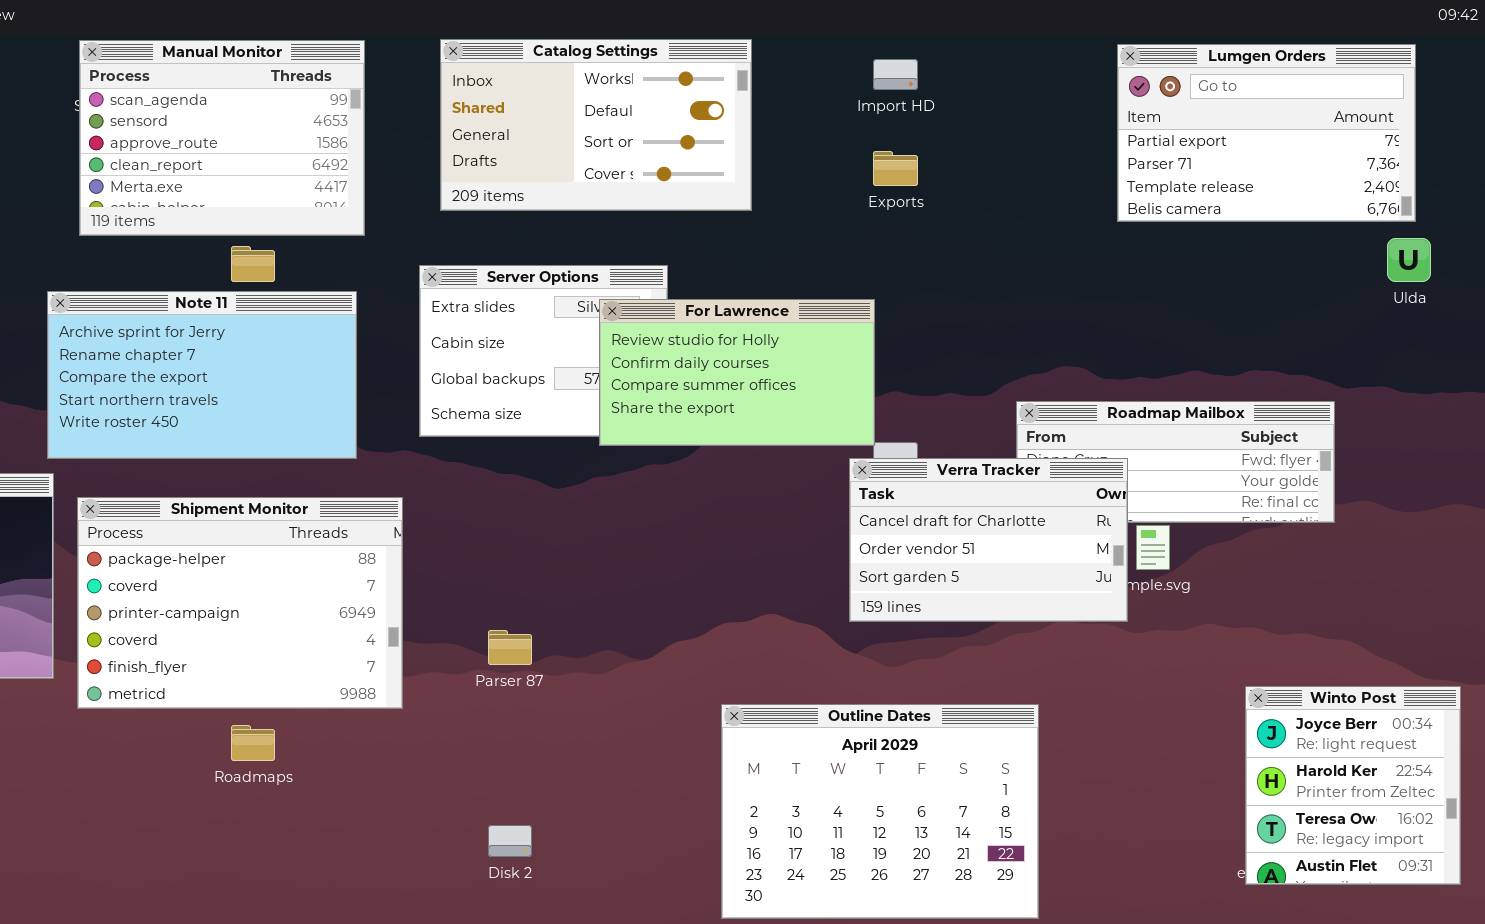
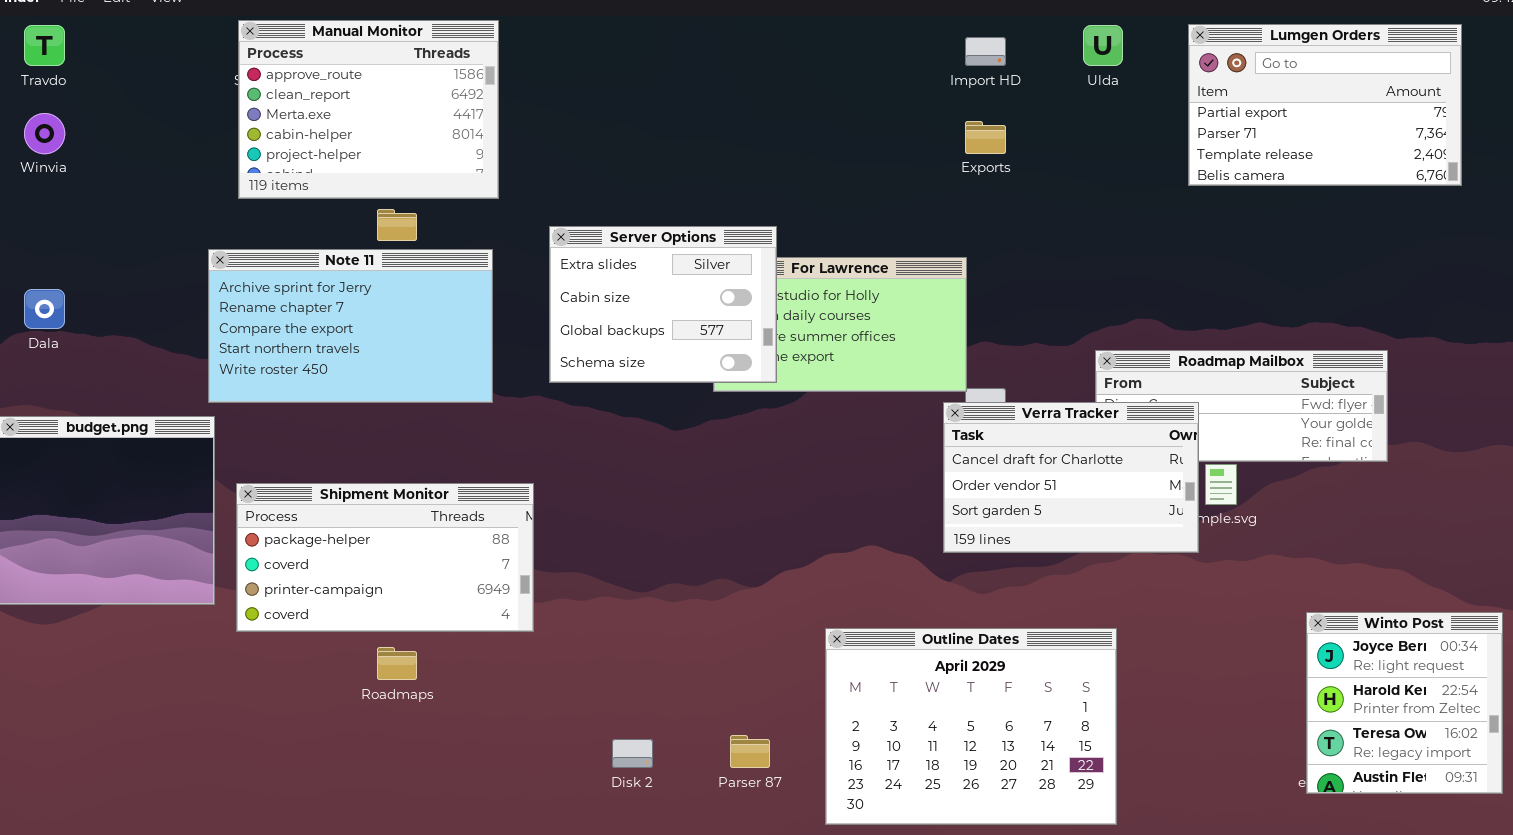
Catalog Settings: [440,39,752,211] -> none, closed
Manual Monitor: [79,40,365,236] -> [238,20,499,199], scrolled down 2 rows
Ulda: [1387,238,1431,282] -> [1083,25,1123,66], moved
Server Options: [419,265,668,437] -> [549,226,777,383], raised
Shipment Monitor: [77,497,403,709] -> [236,483,534,632], resized
Parser 87: [488,630,532,665] -> [730,735,770,768], moved

